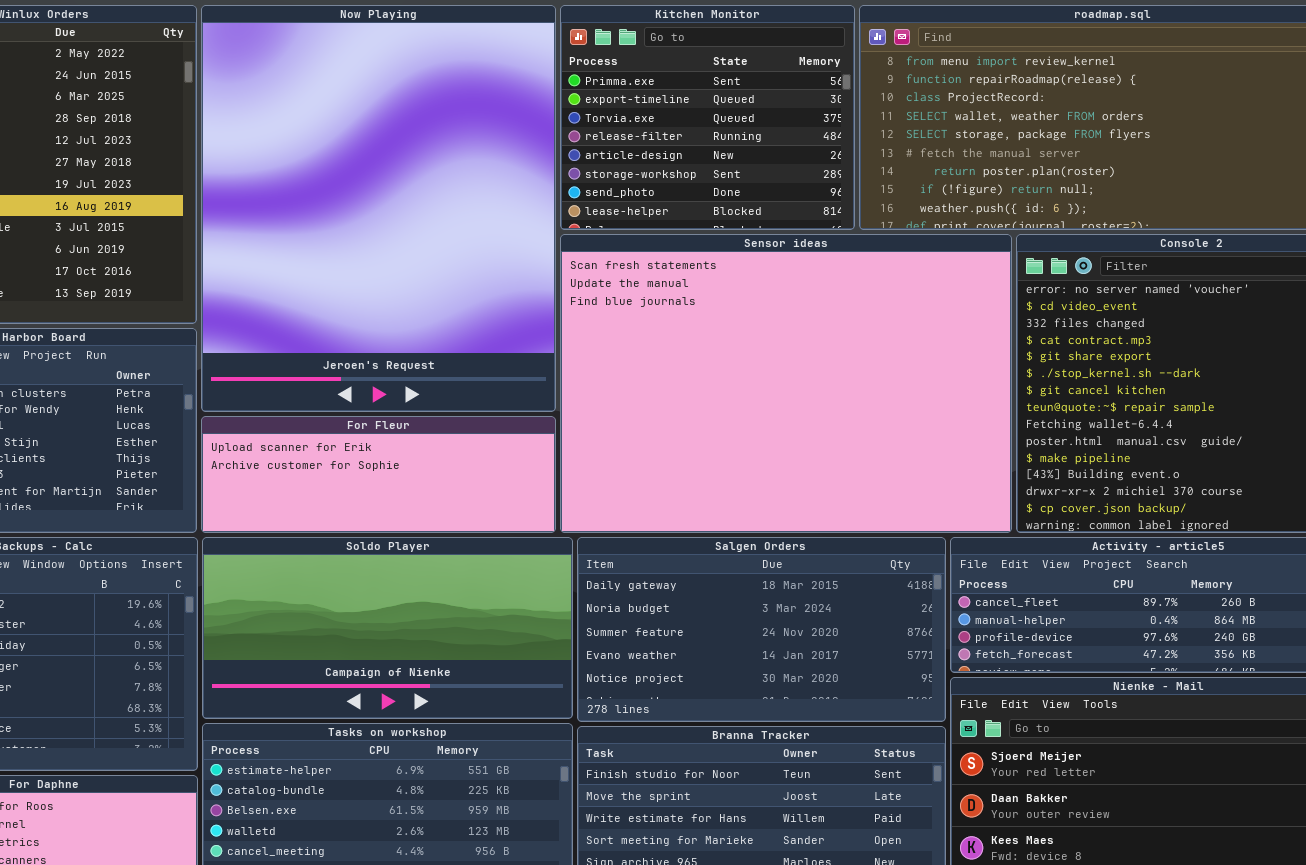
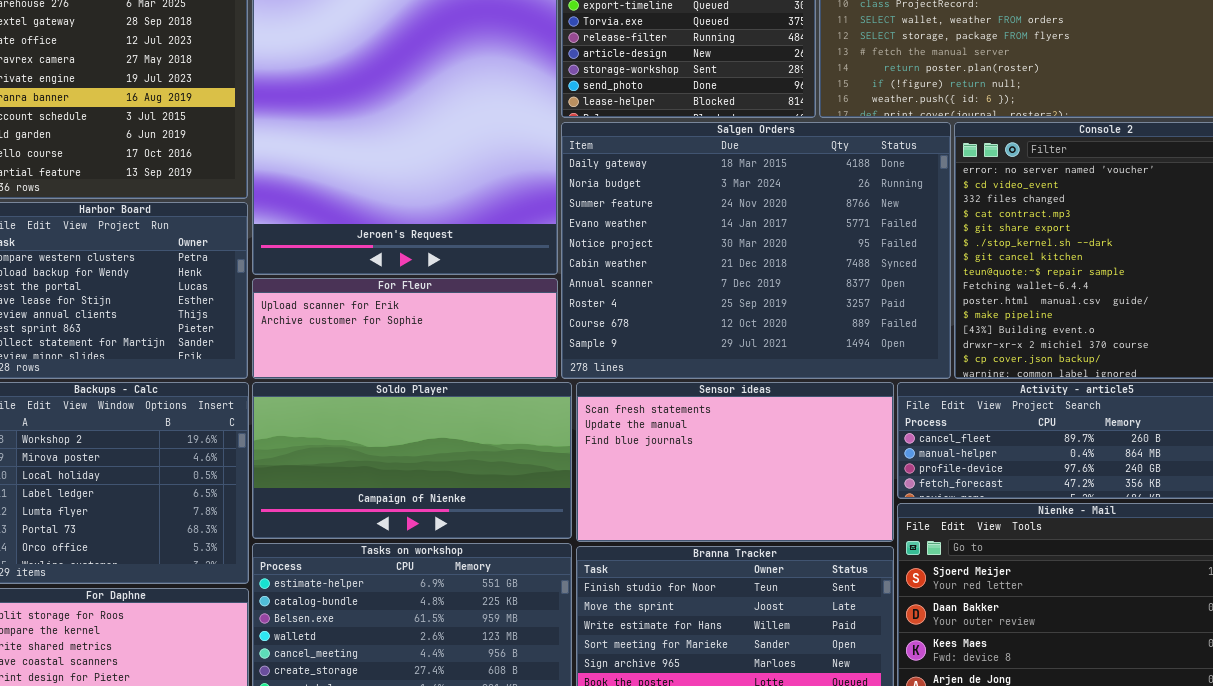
Sensor ideas: [560,234,1012,533] -> [576,382,894,542], moved, resized
Salgen Orders: [577,537,946,722] -> [561,122,951,379], moved, resized

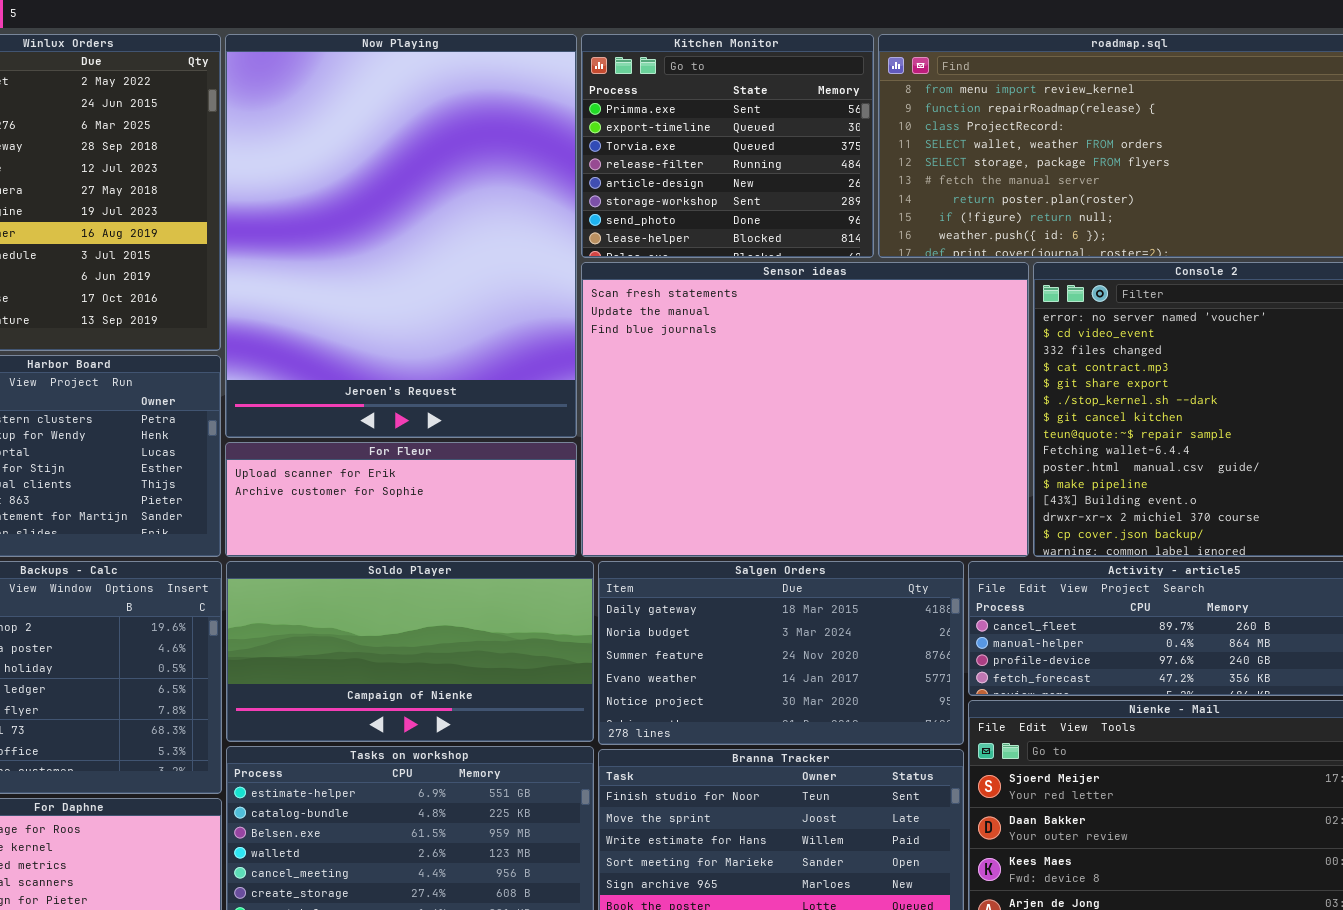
Salgen Orders: [561,122,951,379] -> [598,561,964,745], moved, resized
Sensor ideas: [576,382,894,542] -> [581,262,1029,557], moved, resized

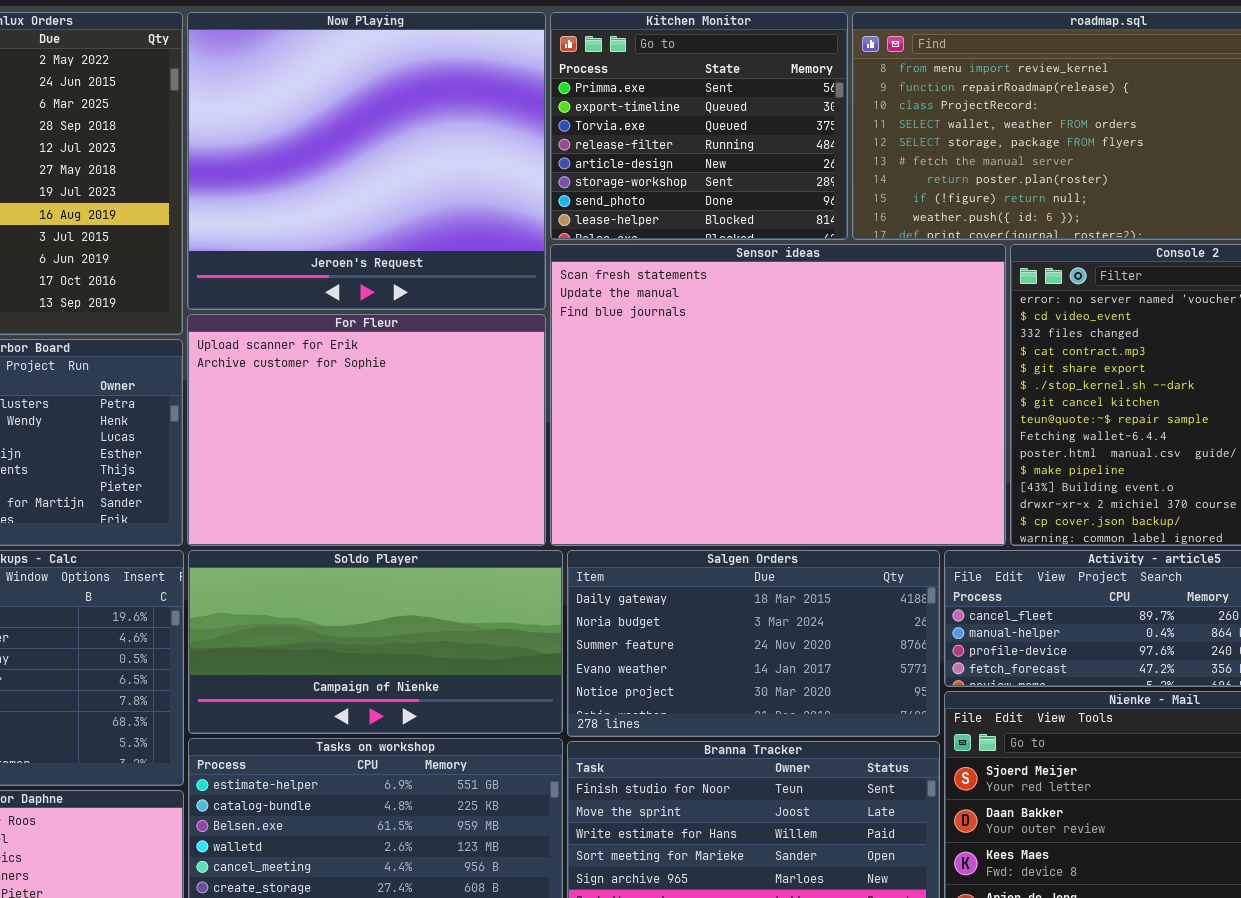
Now Playing: [225,34,577,438] -> [187,12,546,310], resized
For Fleur: [225,442,577,557] -> [187,314,546,546], resized

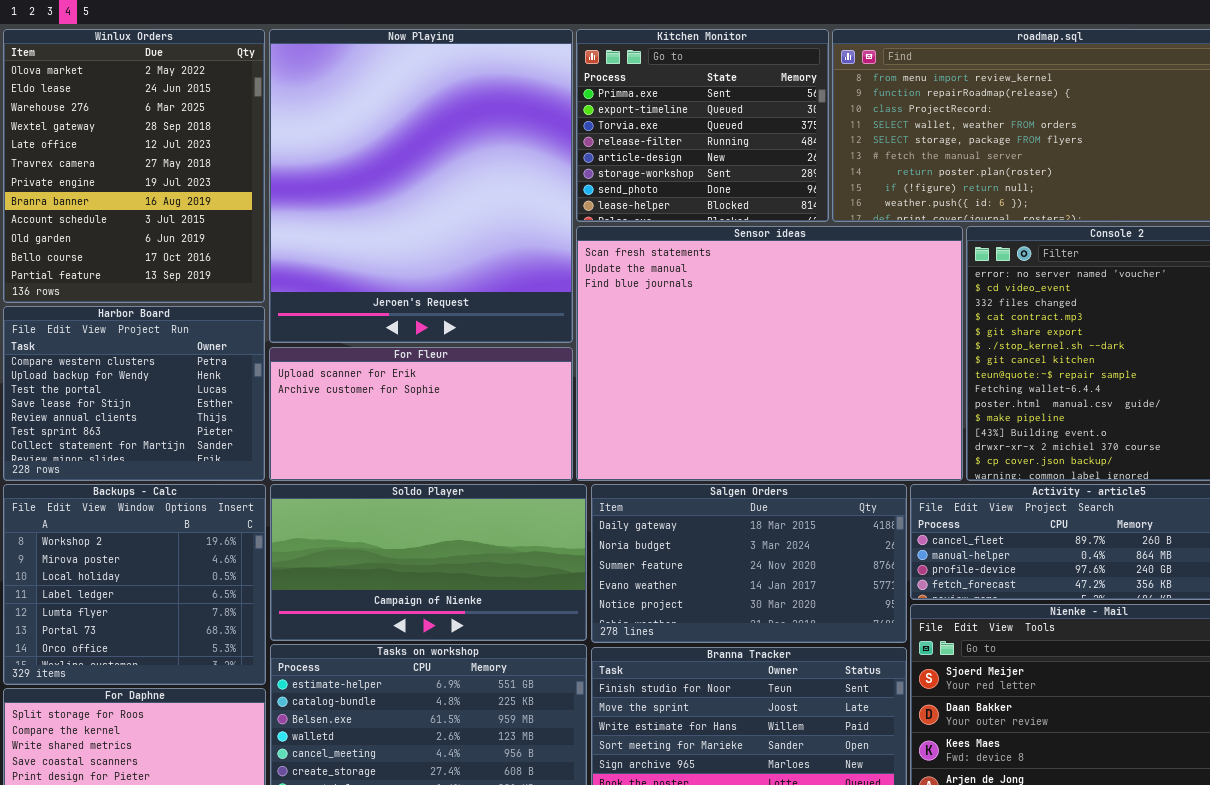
Now Playing: [187,12,546,310] -> [269,29,573,343], resized
For Fleur: [187,314,546,546] -> [269,347,573,481], resized

